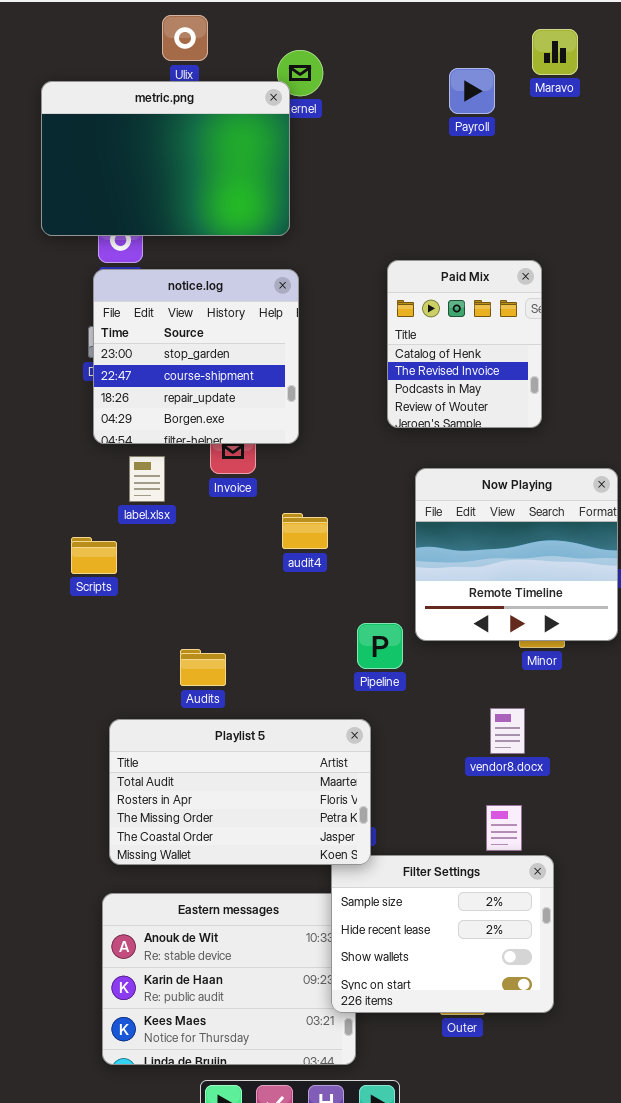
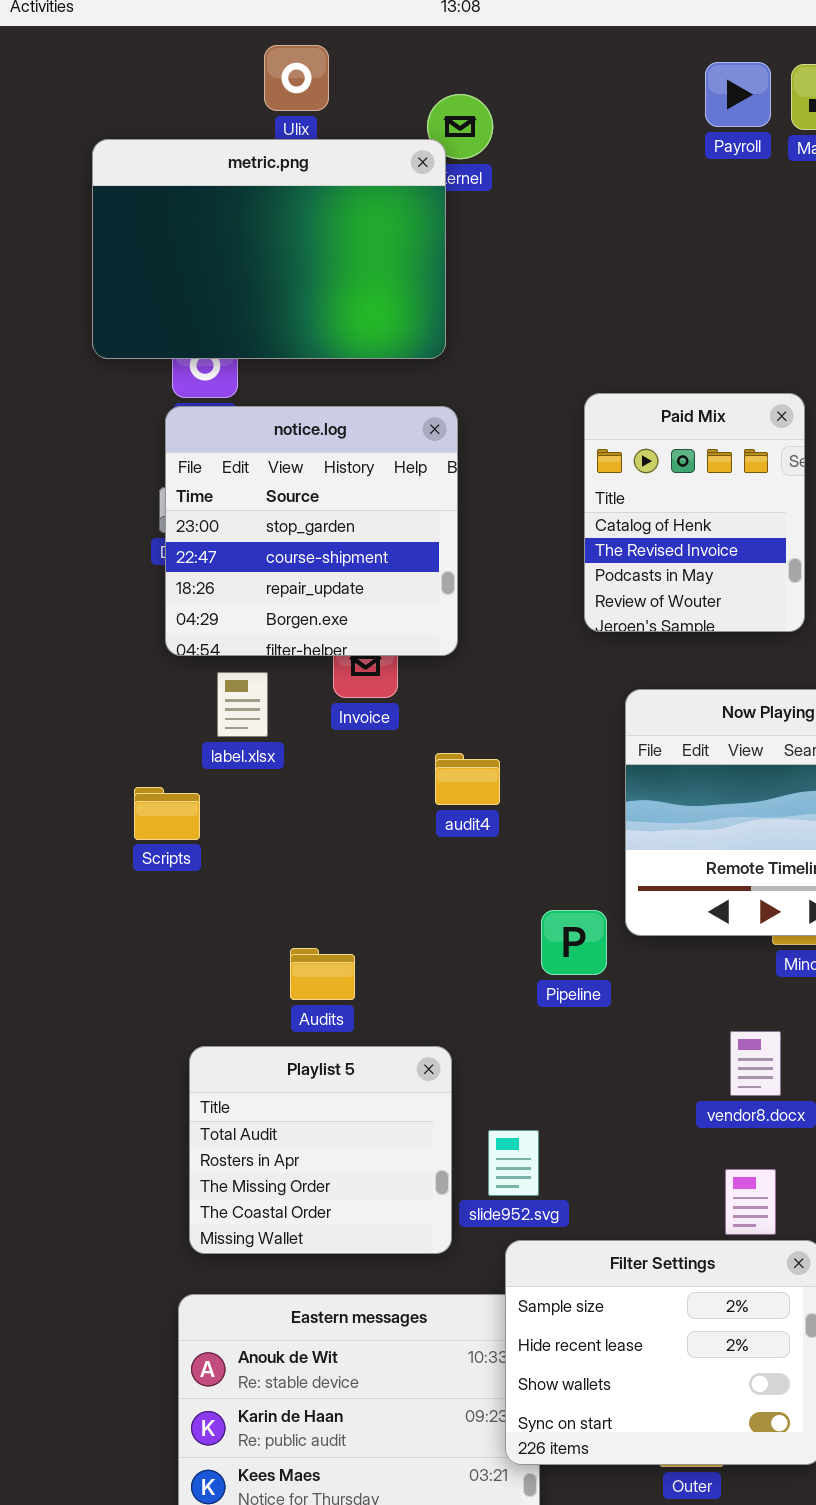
Payroll: [449,68,495,114] -> [705,62,771,127], moved
Playlist 5: [109,719,371,865] -> [189,1046,452,1254], resized

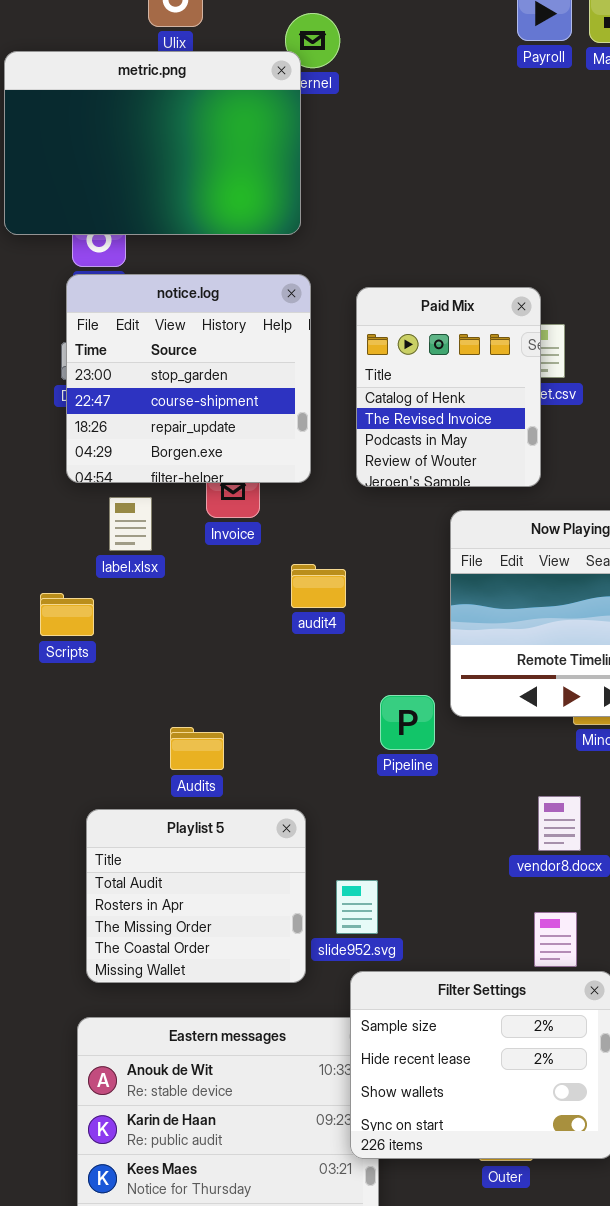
Paid Mix: [584,393,805,632] -> [356,287,541,487], moved

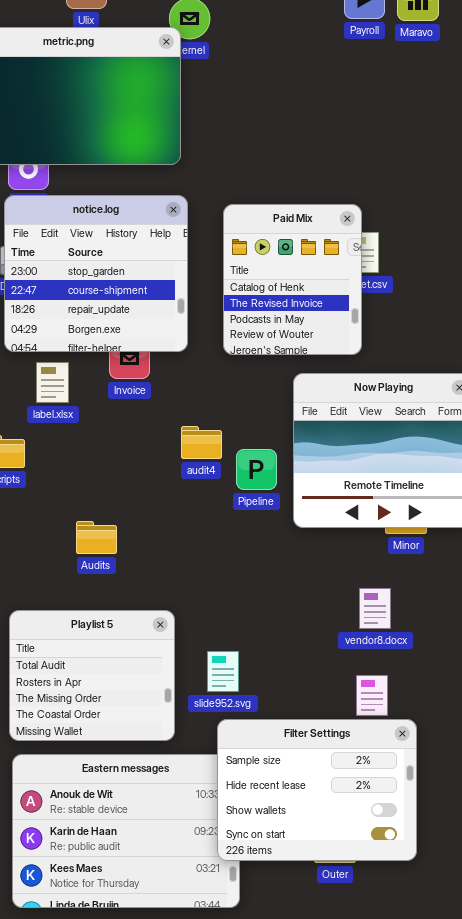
audit4: [291,564,346,608] -> [181,426,222,459], moved
Pipeline: [380,695,435,750] -> [236,449,277,490], moved
Audits: [170,727,224,770] -> [76,521,117,554], moved
Playlist 5: [86,809,306,983] -> [9,610,175,741], moved

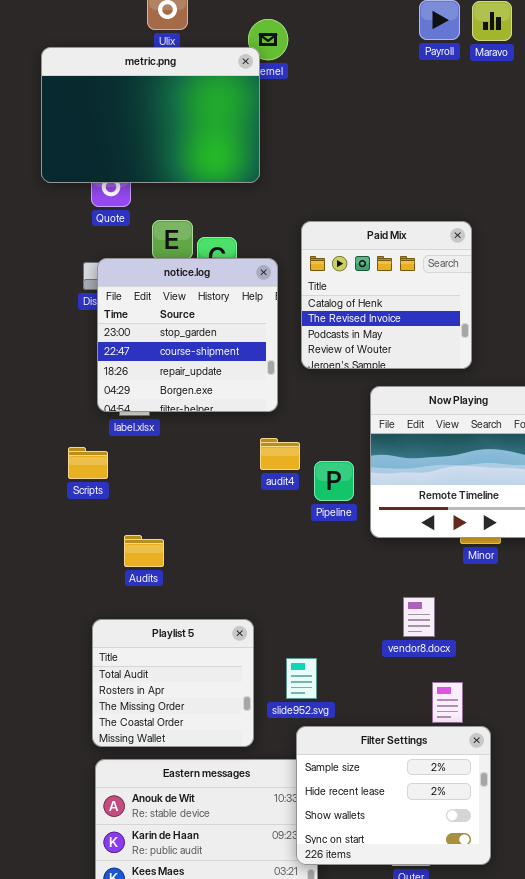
notice.log: [4,195,188,352] -> [97,258,278,412], moved
Paid Mix: [223,204,362,355] -> [301,221,472,369], resized
Audits: [76,521,117,554] -> [124,535,164,567], moved
vendor8.docx: [359,588,391,629] -> [403,597,435,637], moved

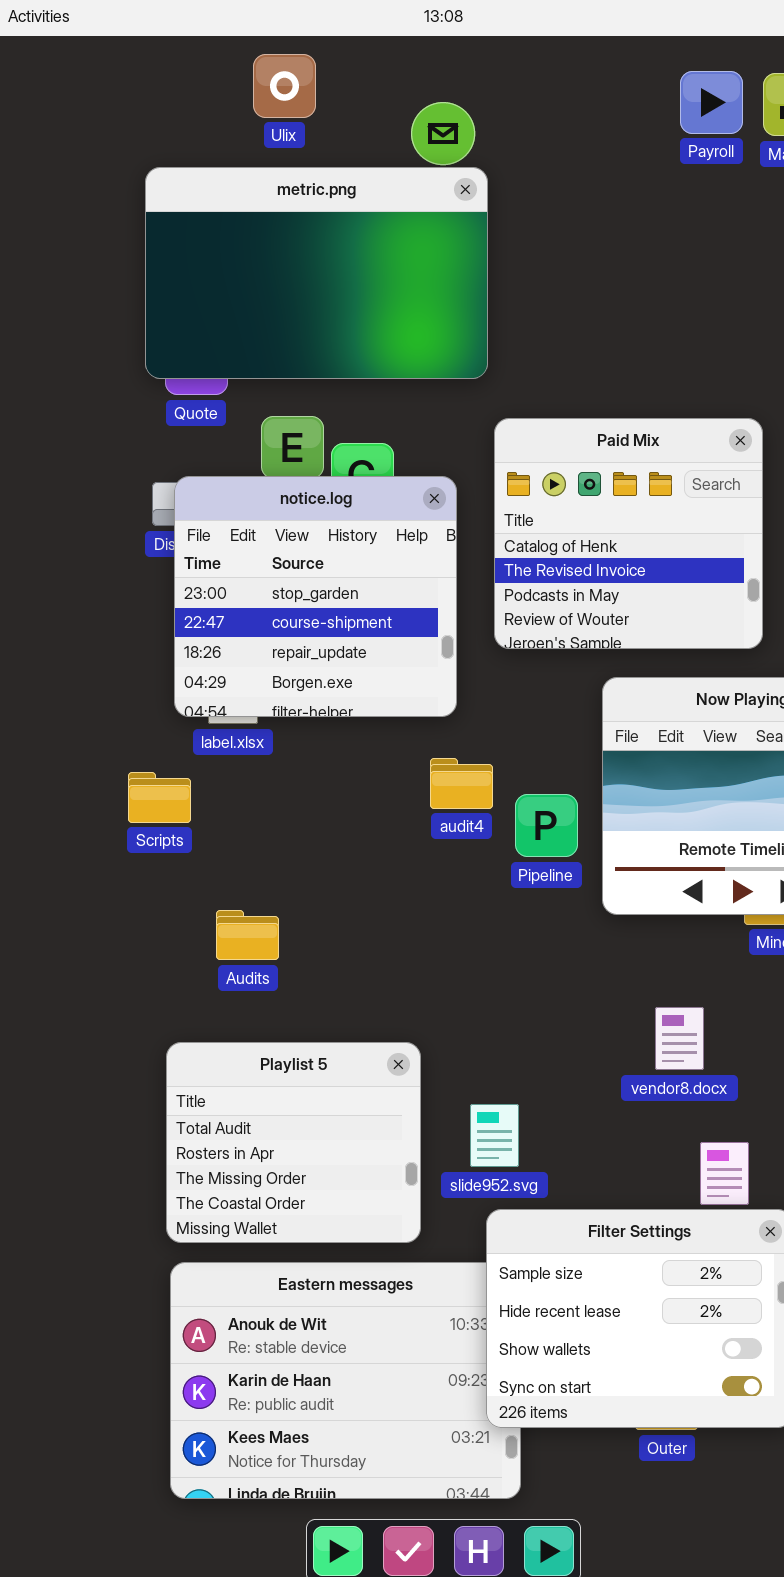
metric.png: [41,47,260,183] -> [145,167,488,379], moved

